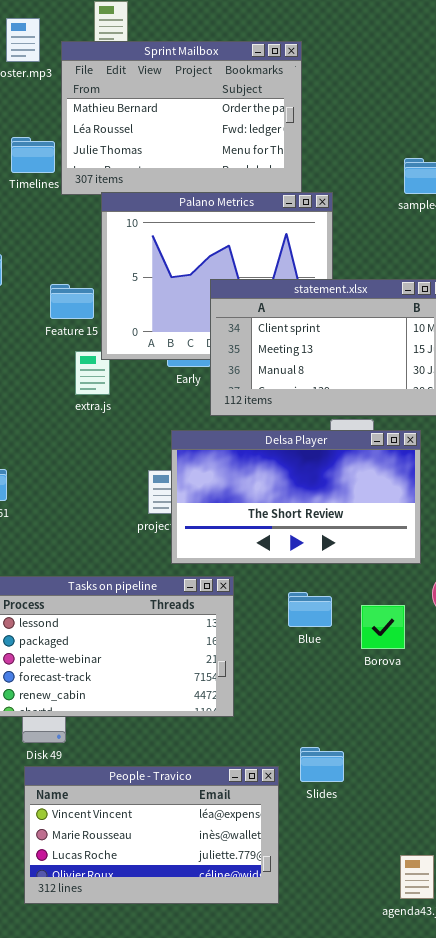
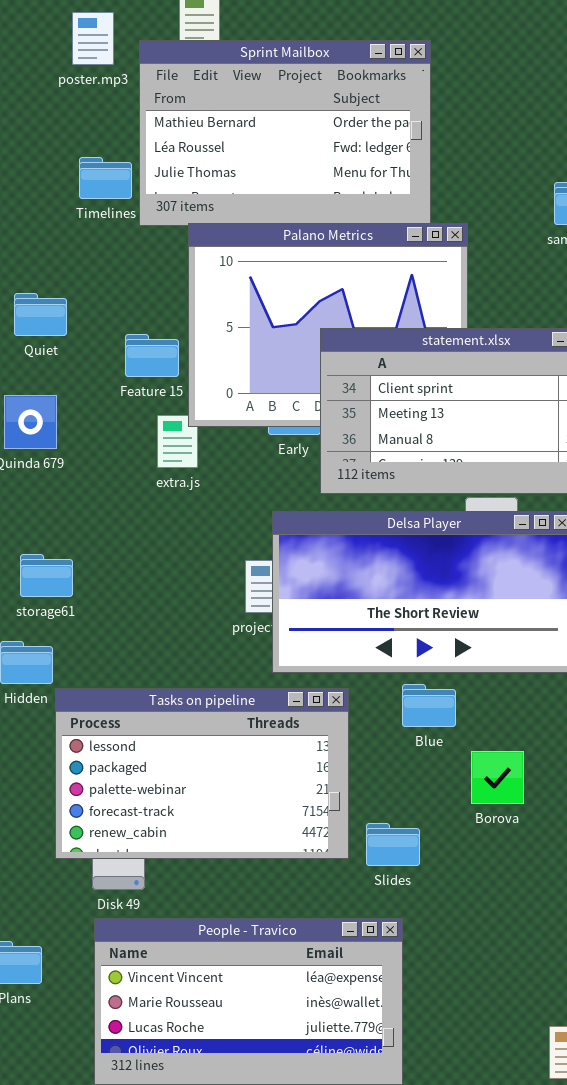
Blue: [288,592,332,627] -> [402,684,456,727], moved
Borova: [361,605,405,649] -> [471,751,524,804], moved
Slides: [300,747,344,782] -> [366,823,420,866], moved

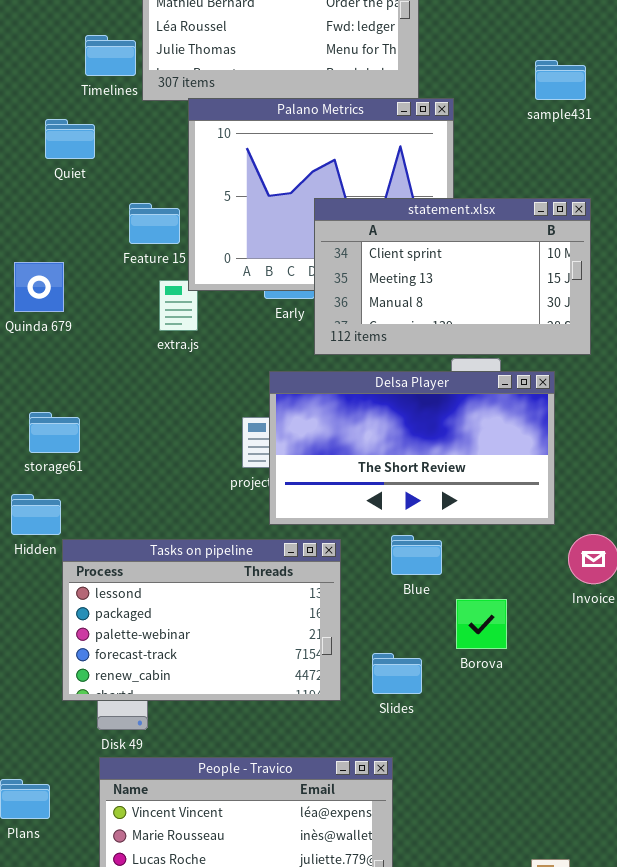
Quiet: [14,293,67,336] -> [45,119,95,159], moved
Slides: [366,823,420,866] -> [372,653,422,694], moved

